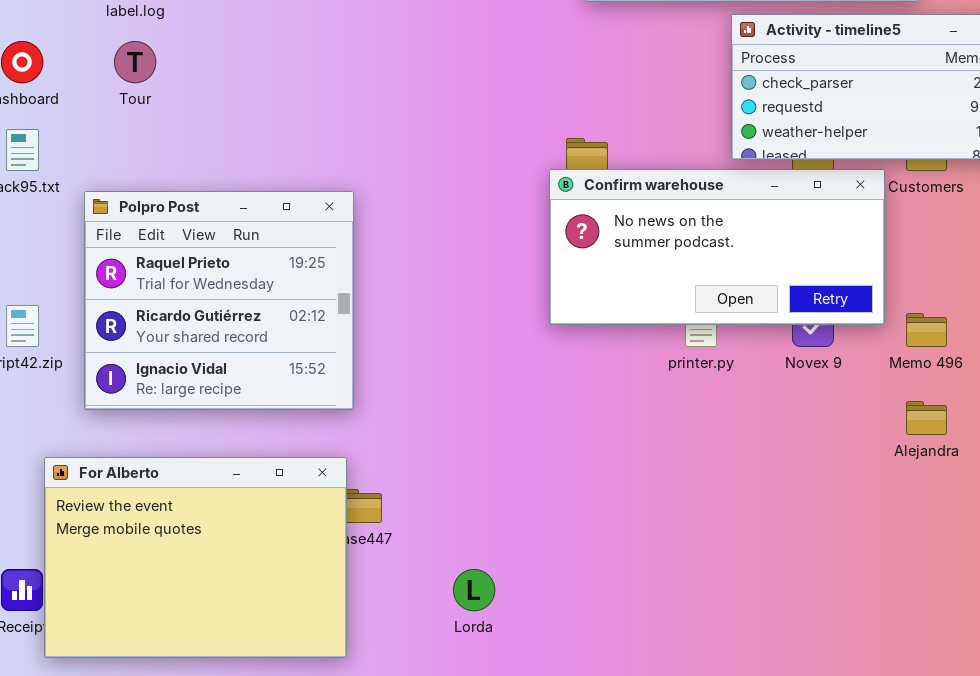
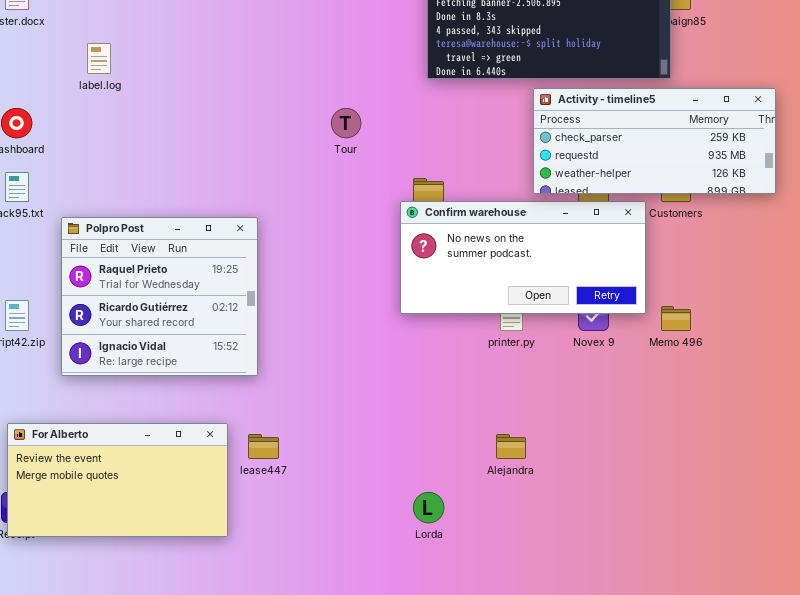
Tour: [114,41,156,83] -> [331,108,361,138], moved
Alejandra: [906,401,947,435] -> [496,434,526,459], moved
For Alberto: [44,457,347,658] -> [7,423,228,537], moved, resized
Lorda: [453,569,495,611] -> [413,492,444,523], moved

